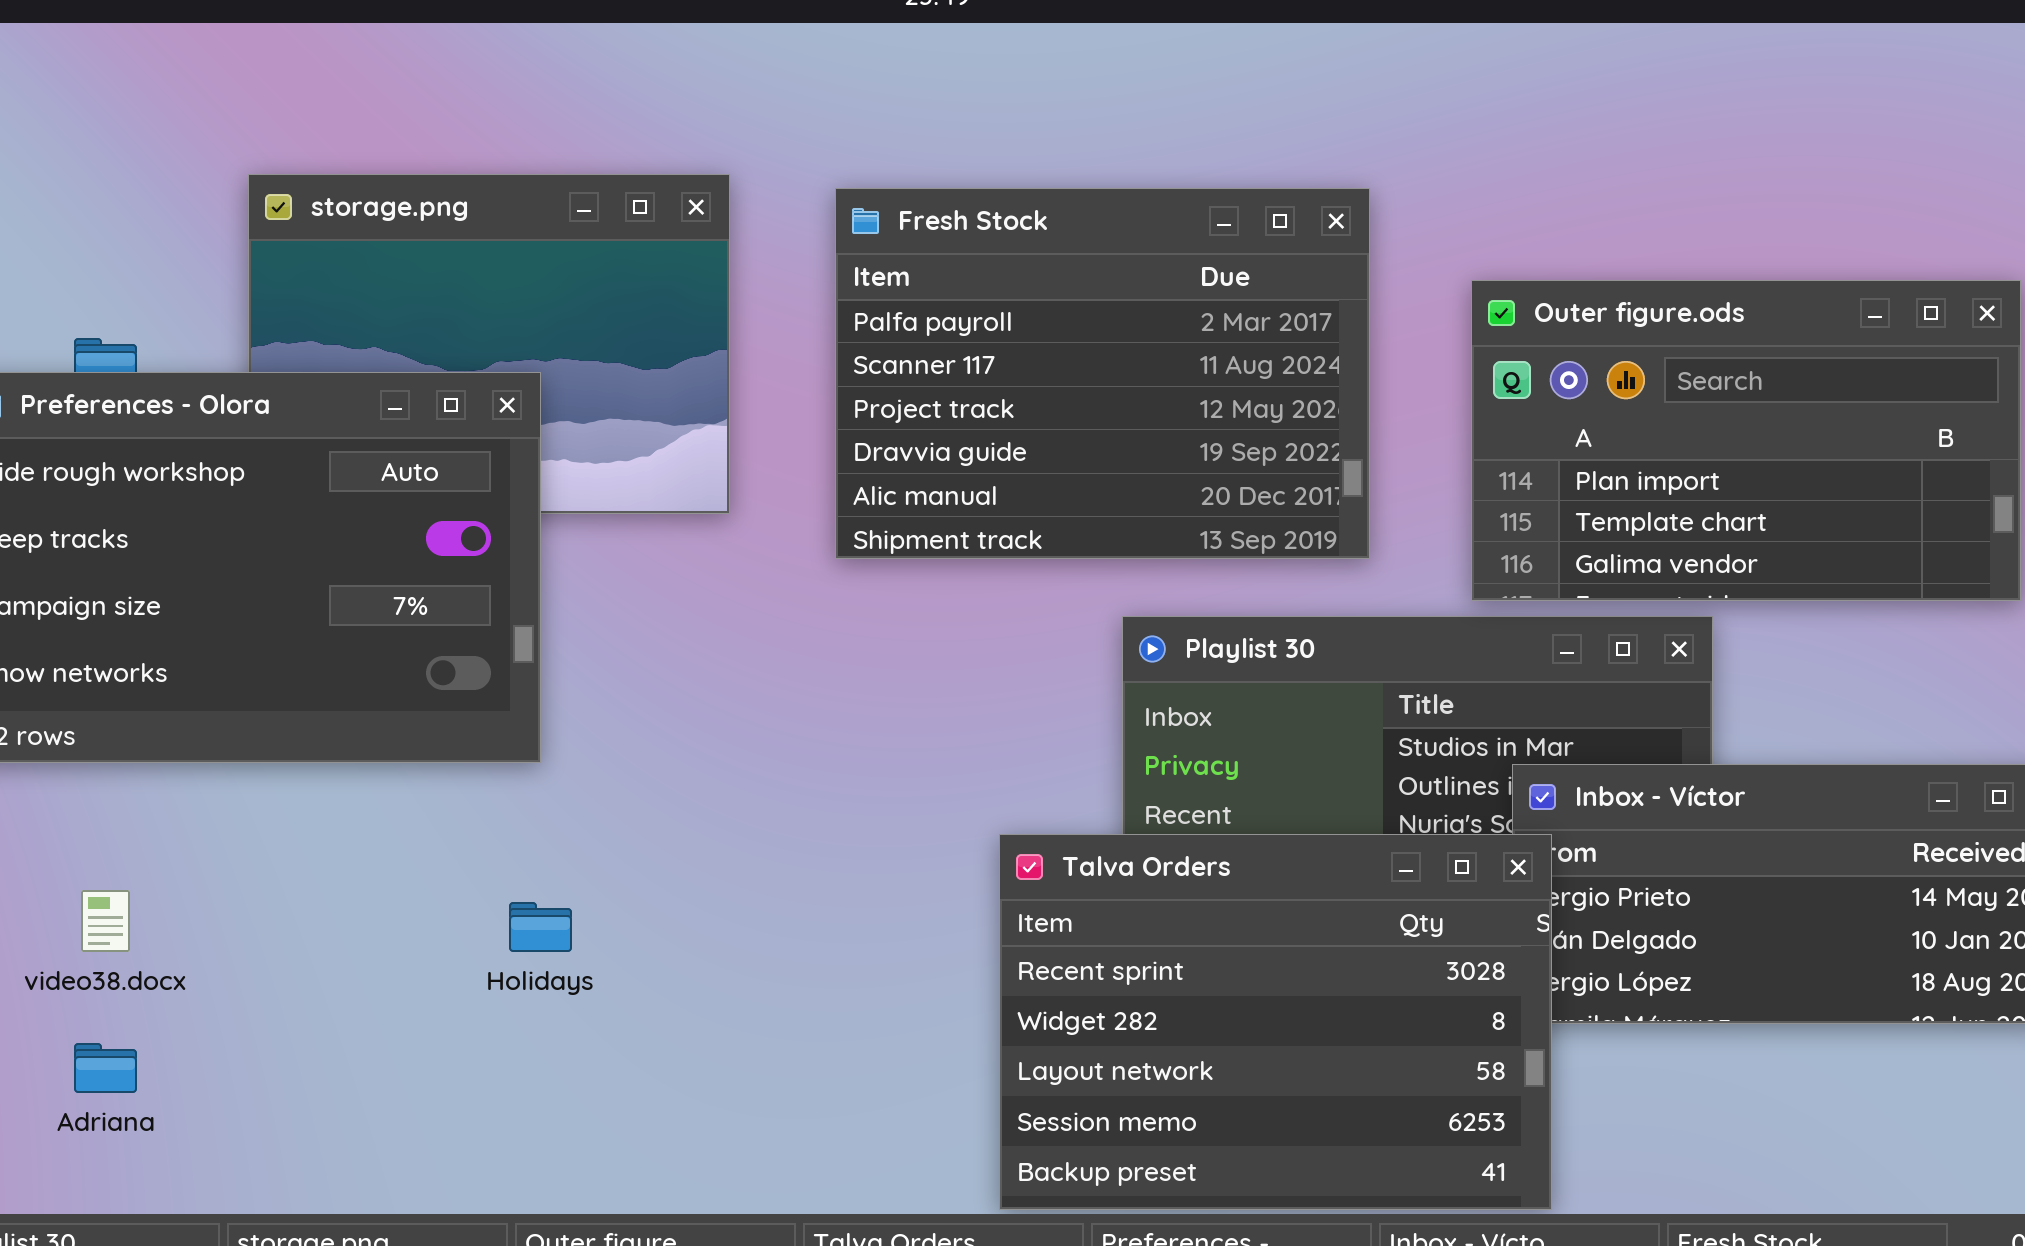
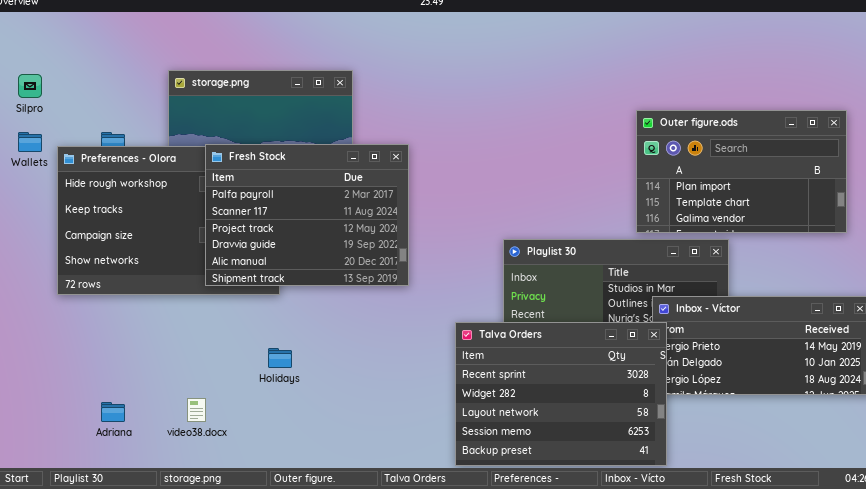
Fresh Stock: [835,188,1370,559] -> [205,144,409,286], moved
video38.docx: [81,890,130,952] -> [187,398,206,422], moved

